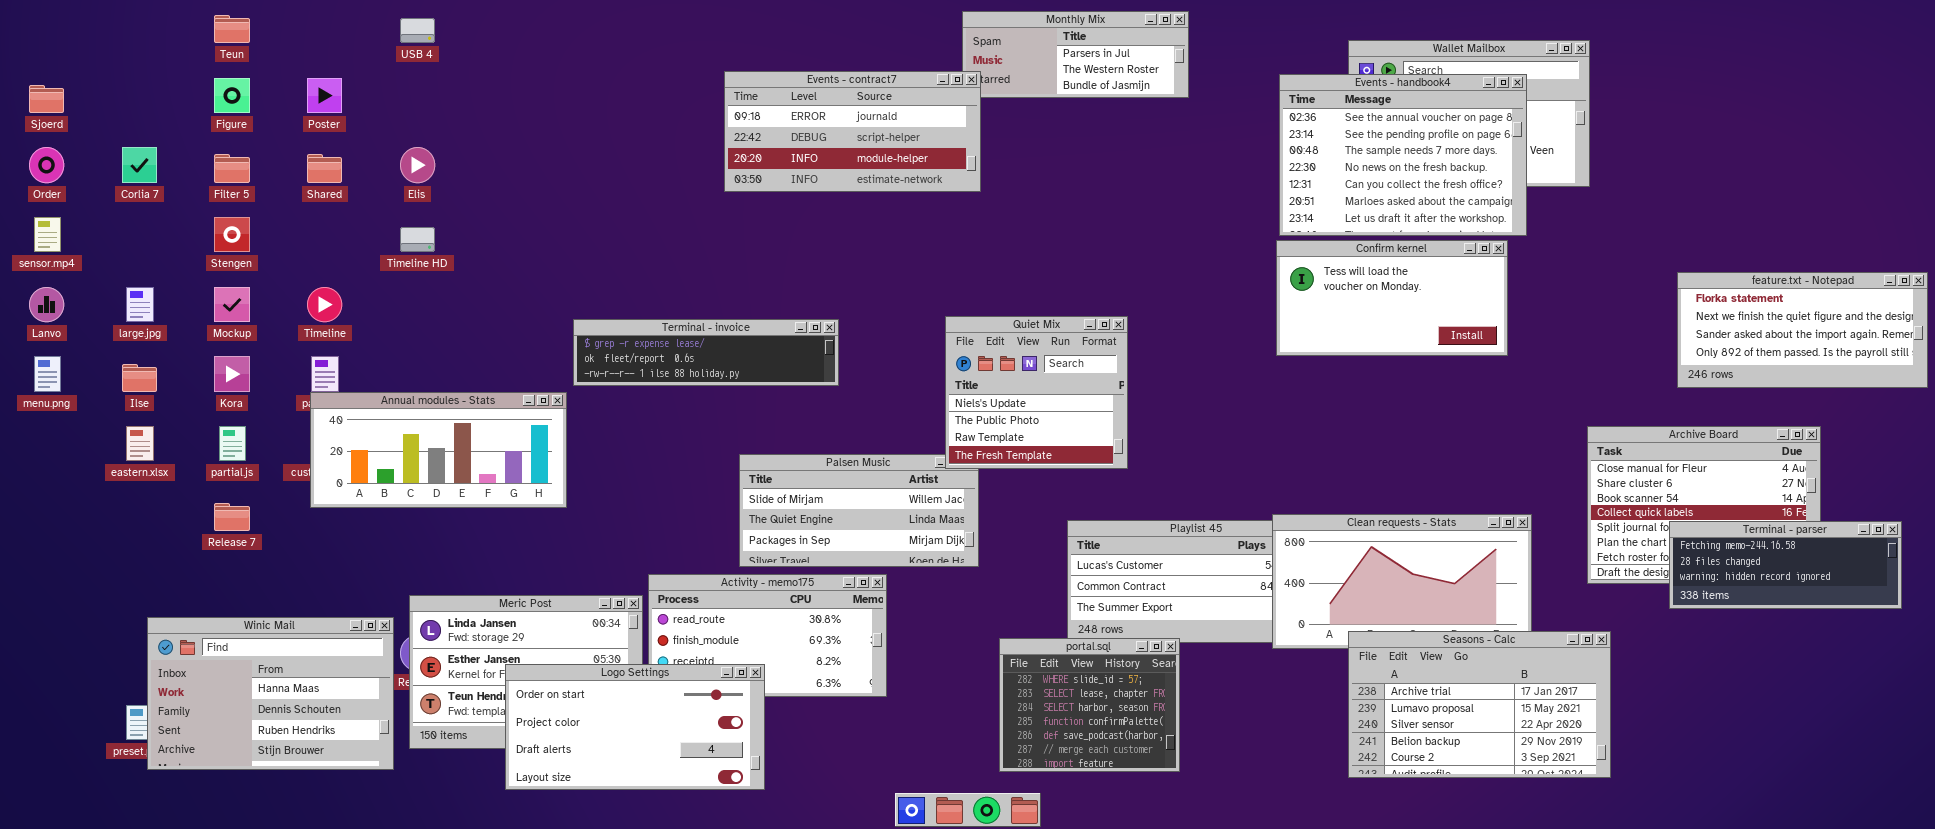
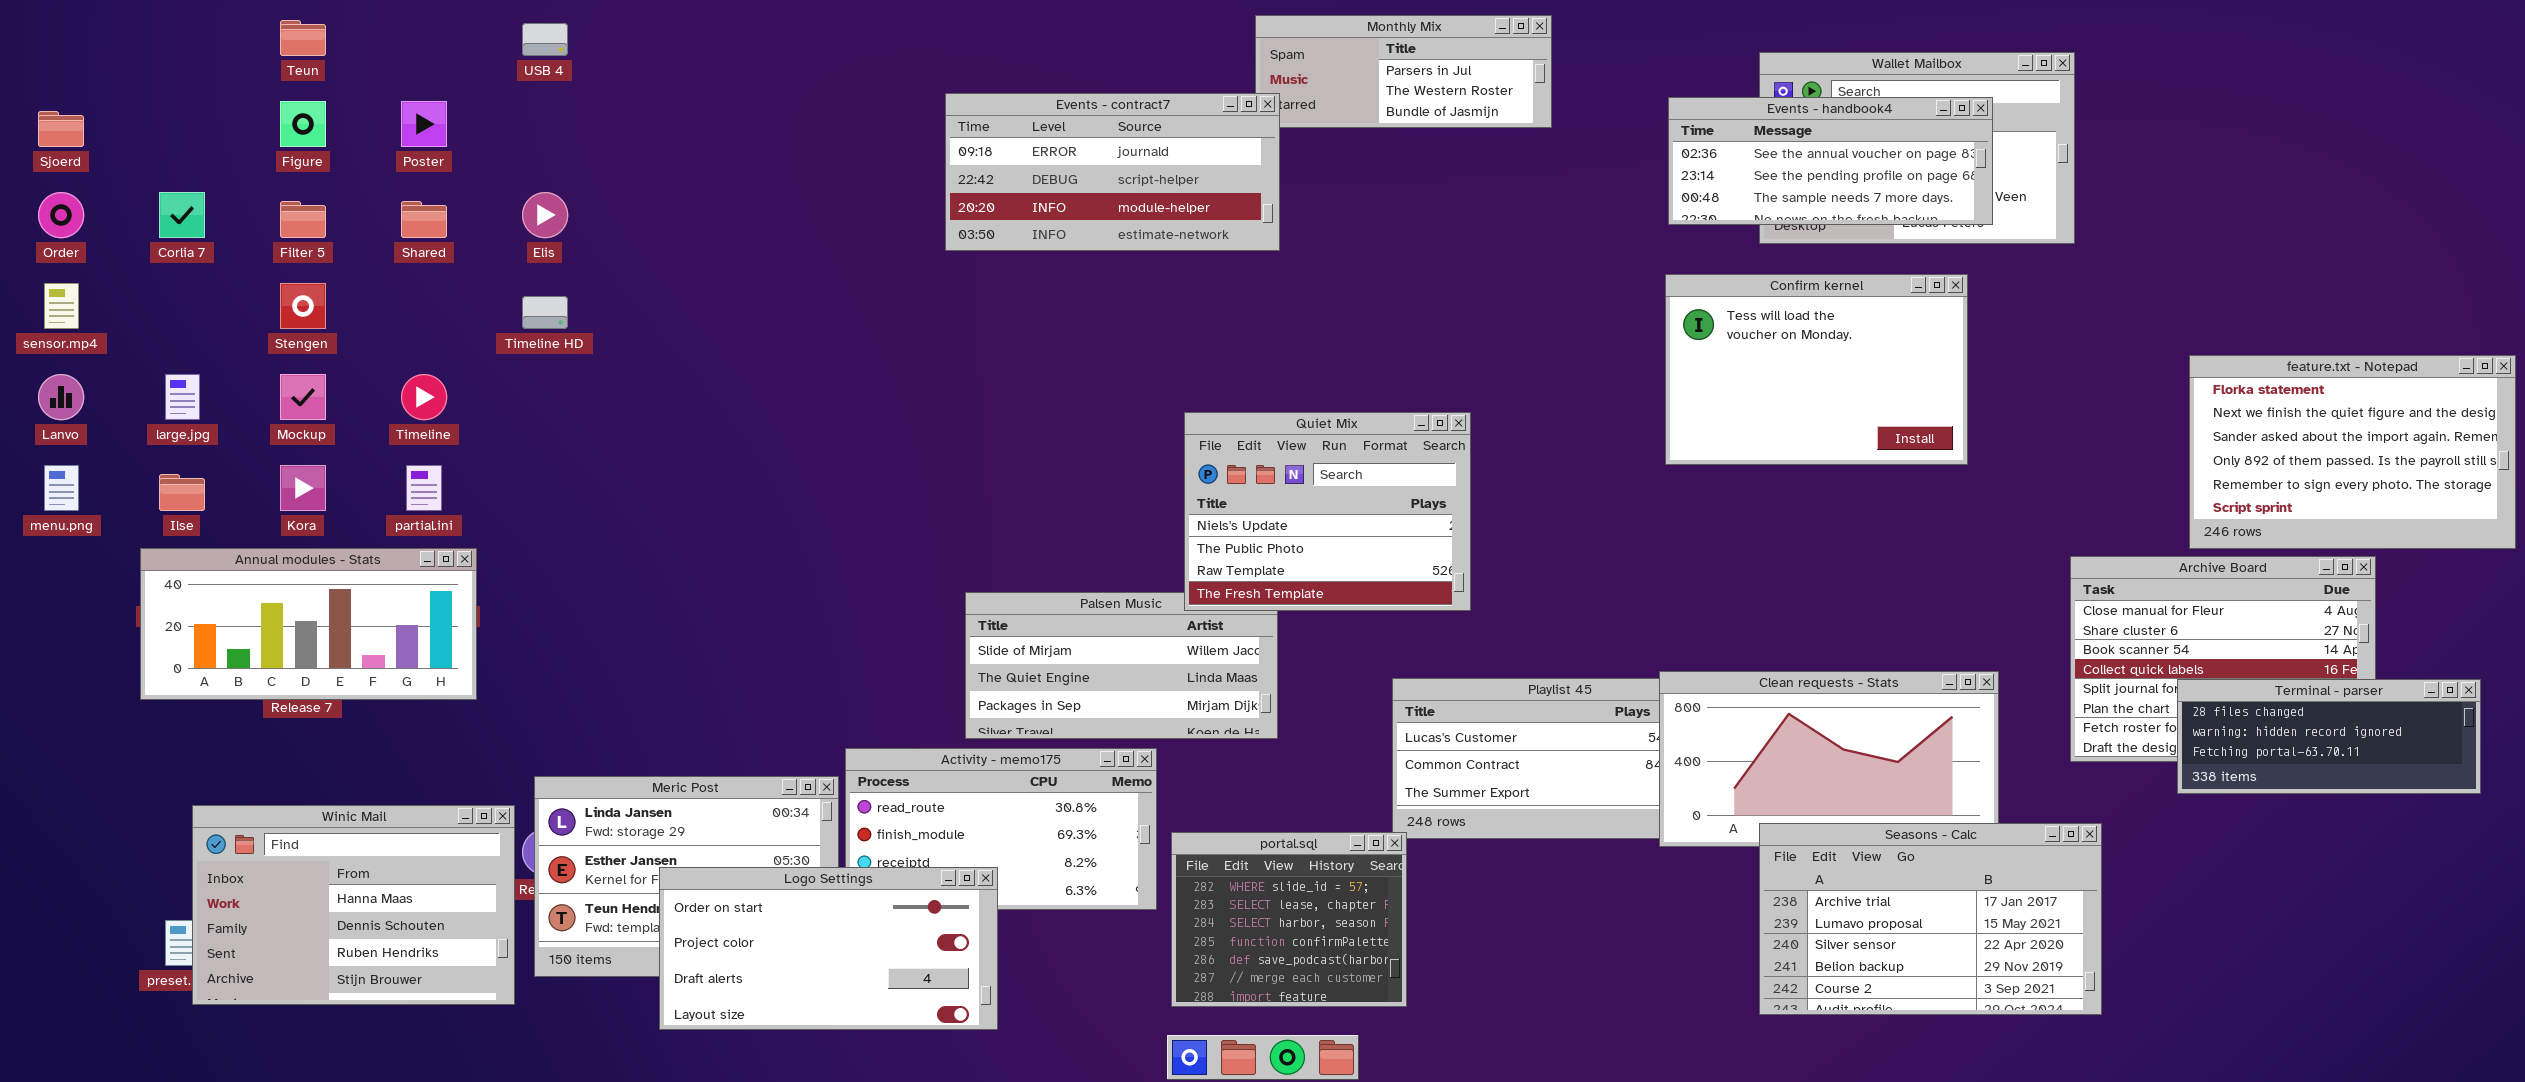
Events - handbook4: [1279,74,1527,236] -> [1668,97,1993,225], resized
Confirm kernel: [1276,240,1508,356] -> [1665,274,1968,465], resized
feature.txt - Notepad: [1677,272,1928,388] -> [2189,355,2516,549], resized
Quiet Mix: [945,316,1128,469] -> [1184,412,1471,611], resized
Terminal - invoice: [573,319,839,386] -> none, closed
Annual modules - Stats: [310,392,567,508] -> [140,548,477,700], moved
Terminal - parser: [1669,521,1902,609] -> [2177,679,2481,794], scrolled down 1 row
portal.sql: [999,638,1180,772] -> [1171,832,1407,1007], moved

